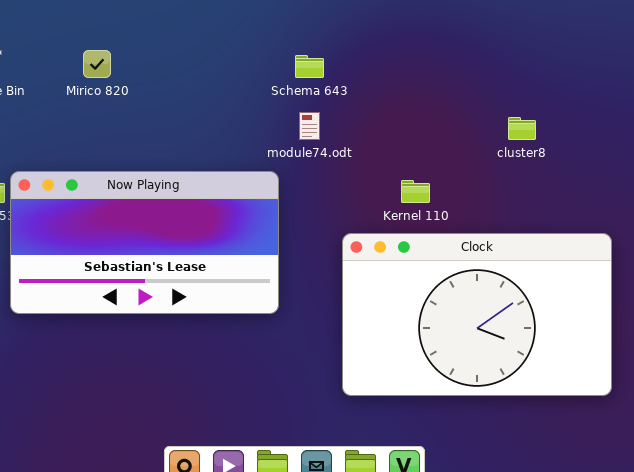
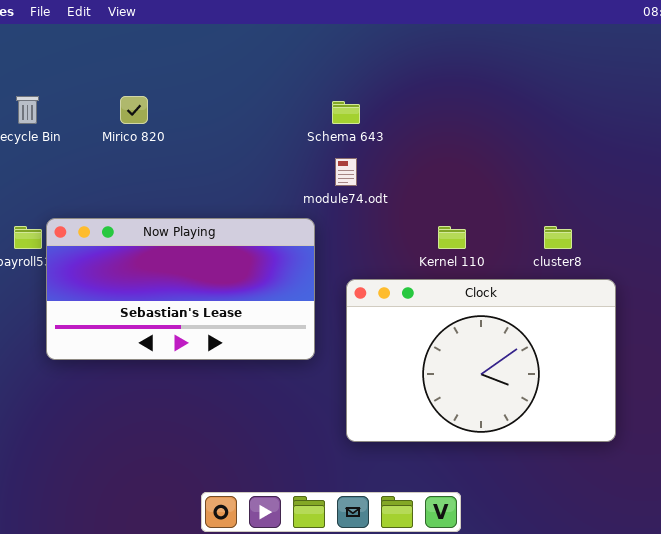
cluster8: [508,117,536,140] -> [544,226,572,249], moved
Clock: [342,233,612,396] -> [346,279,616,442], moved

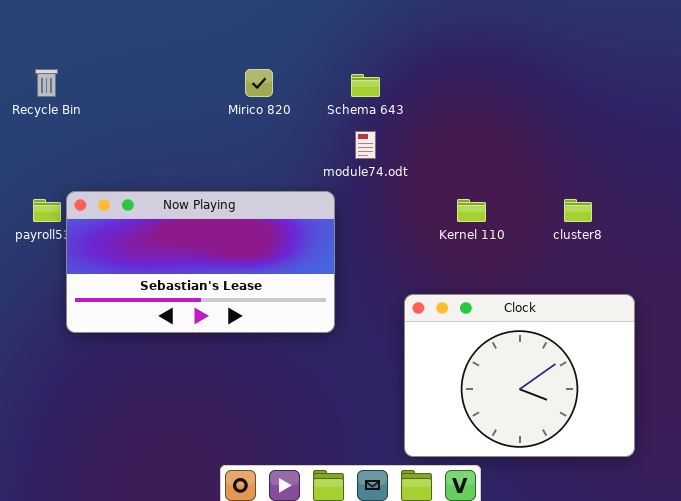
Mirico 820: [120,96,148,124] -> [245,69,273,97], moved
Clock: [346,279,616,442] -> [404,294,635,457], moved, resized

